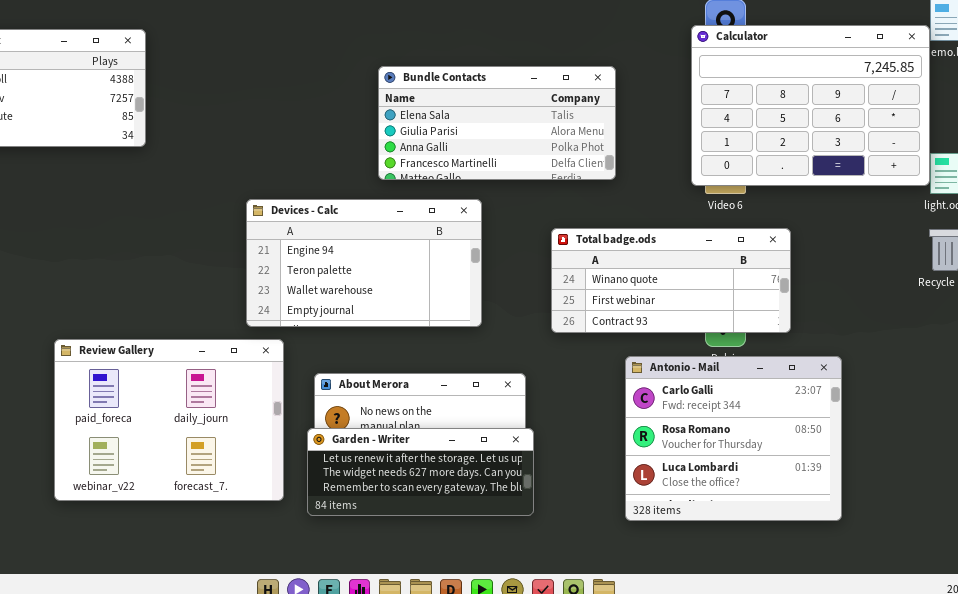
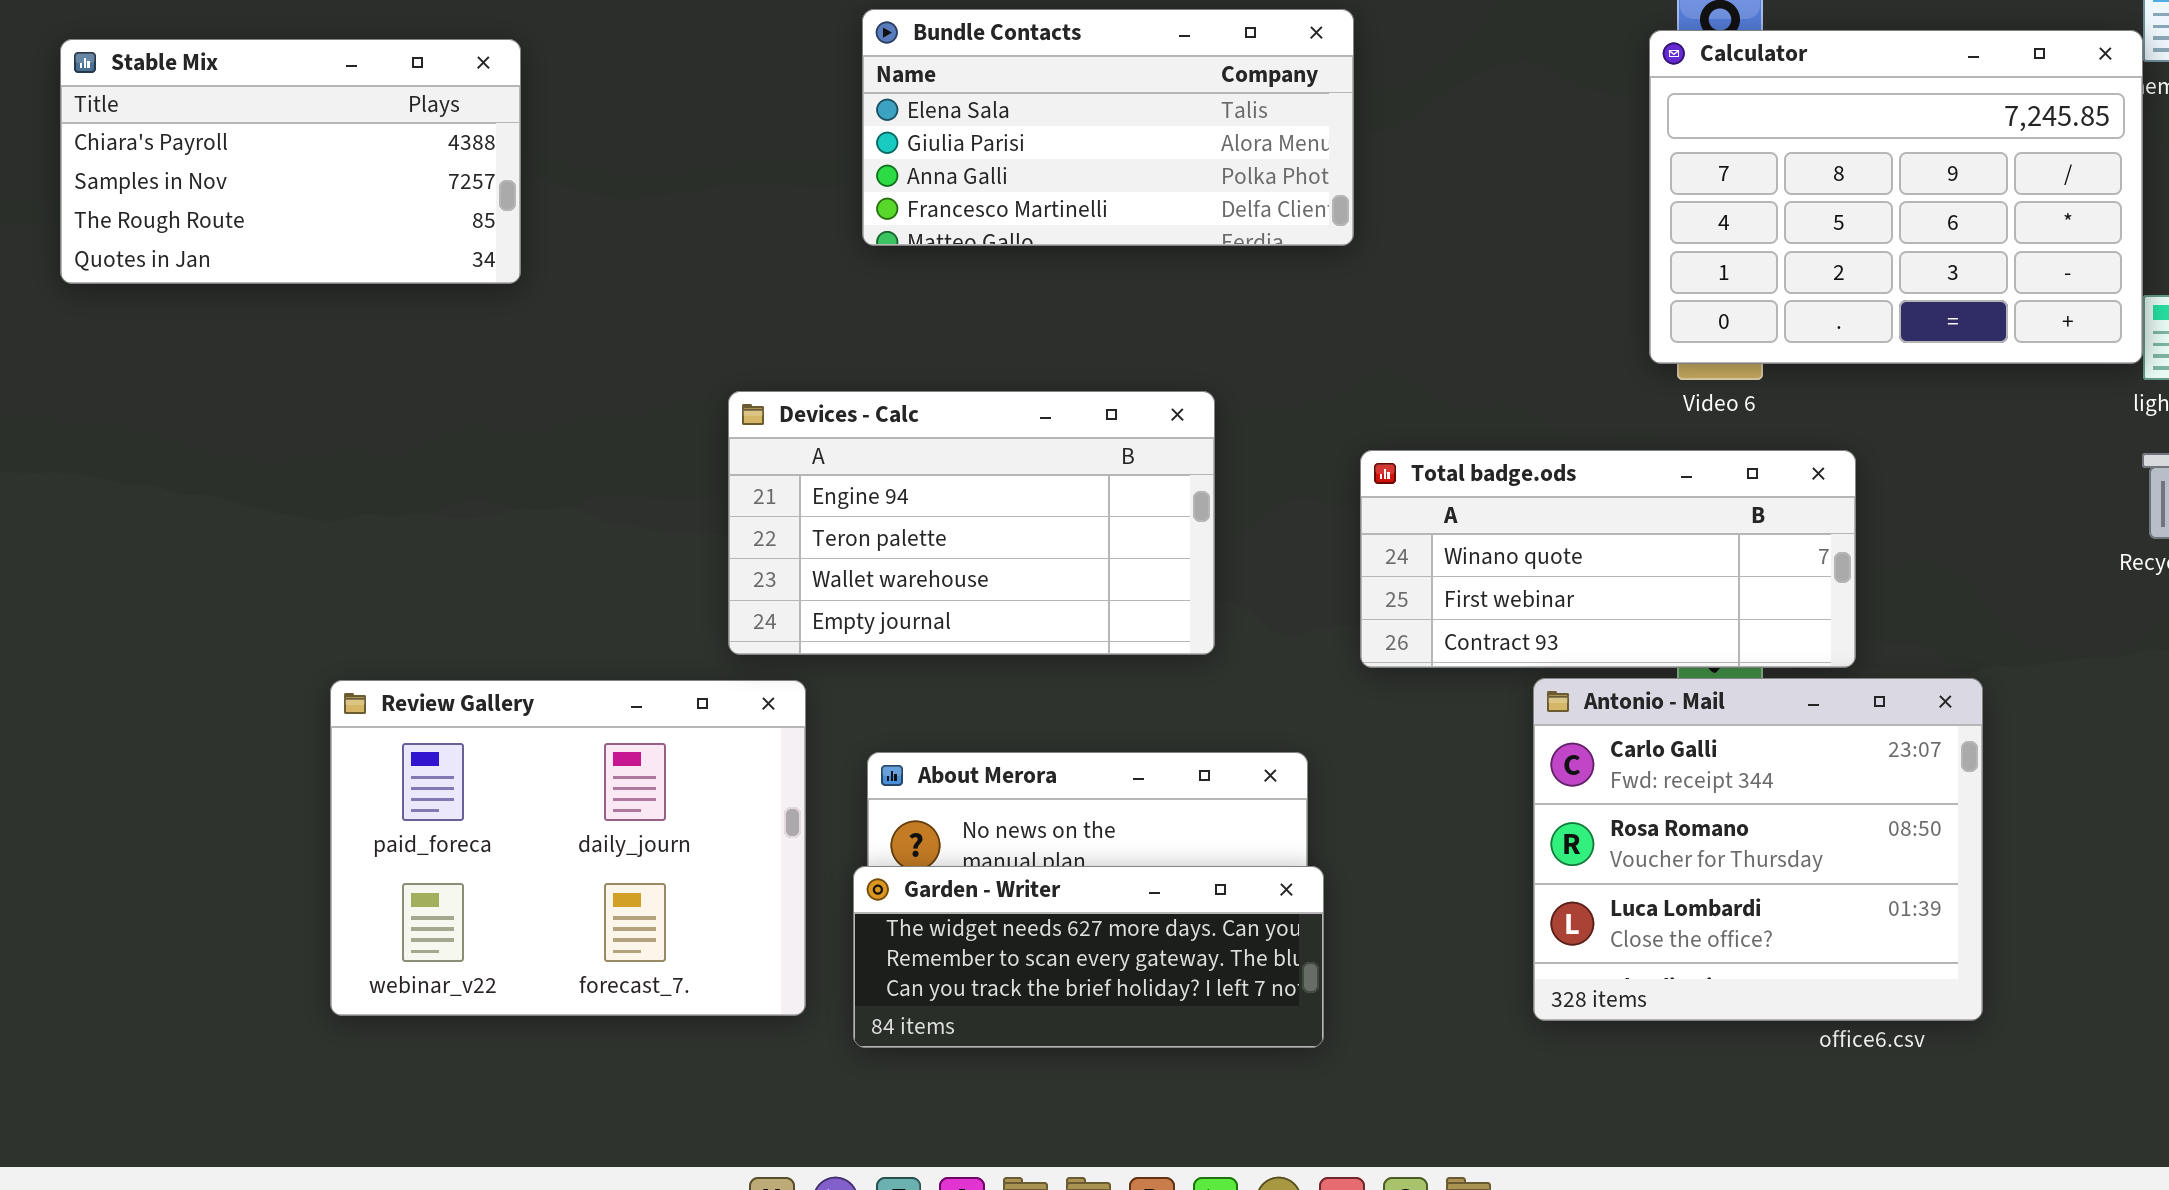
Bundle Contacts: [378,66,616,180] -> [862,9,1354,246], moved
Antonio - Mail: [625,356,842,521] -> [1533,678,1983,1021], moved
Garden - Writer: [307,428,534,516] -> [853,866,1324,1048], scrolled down 1 row

